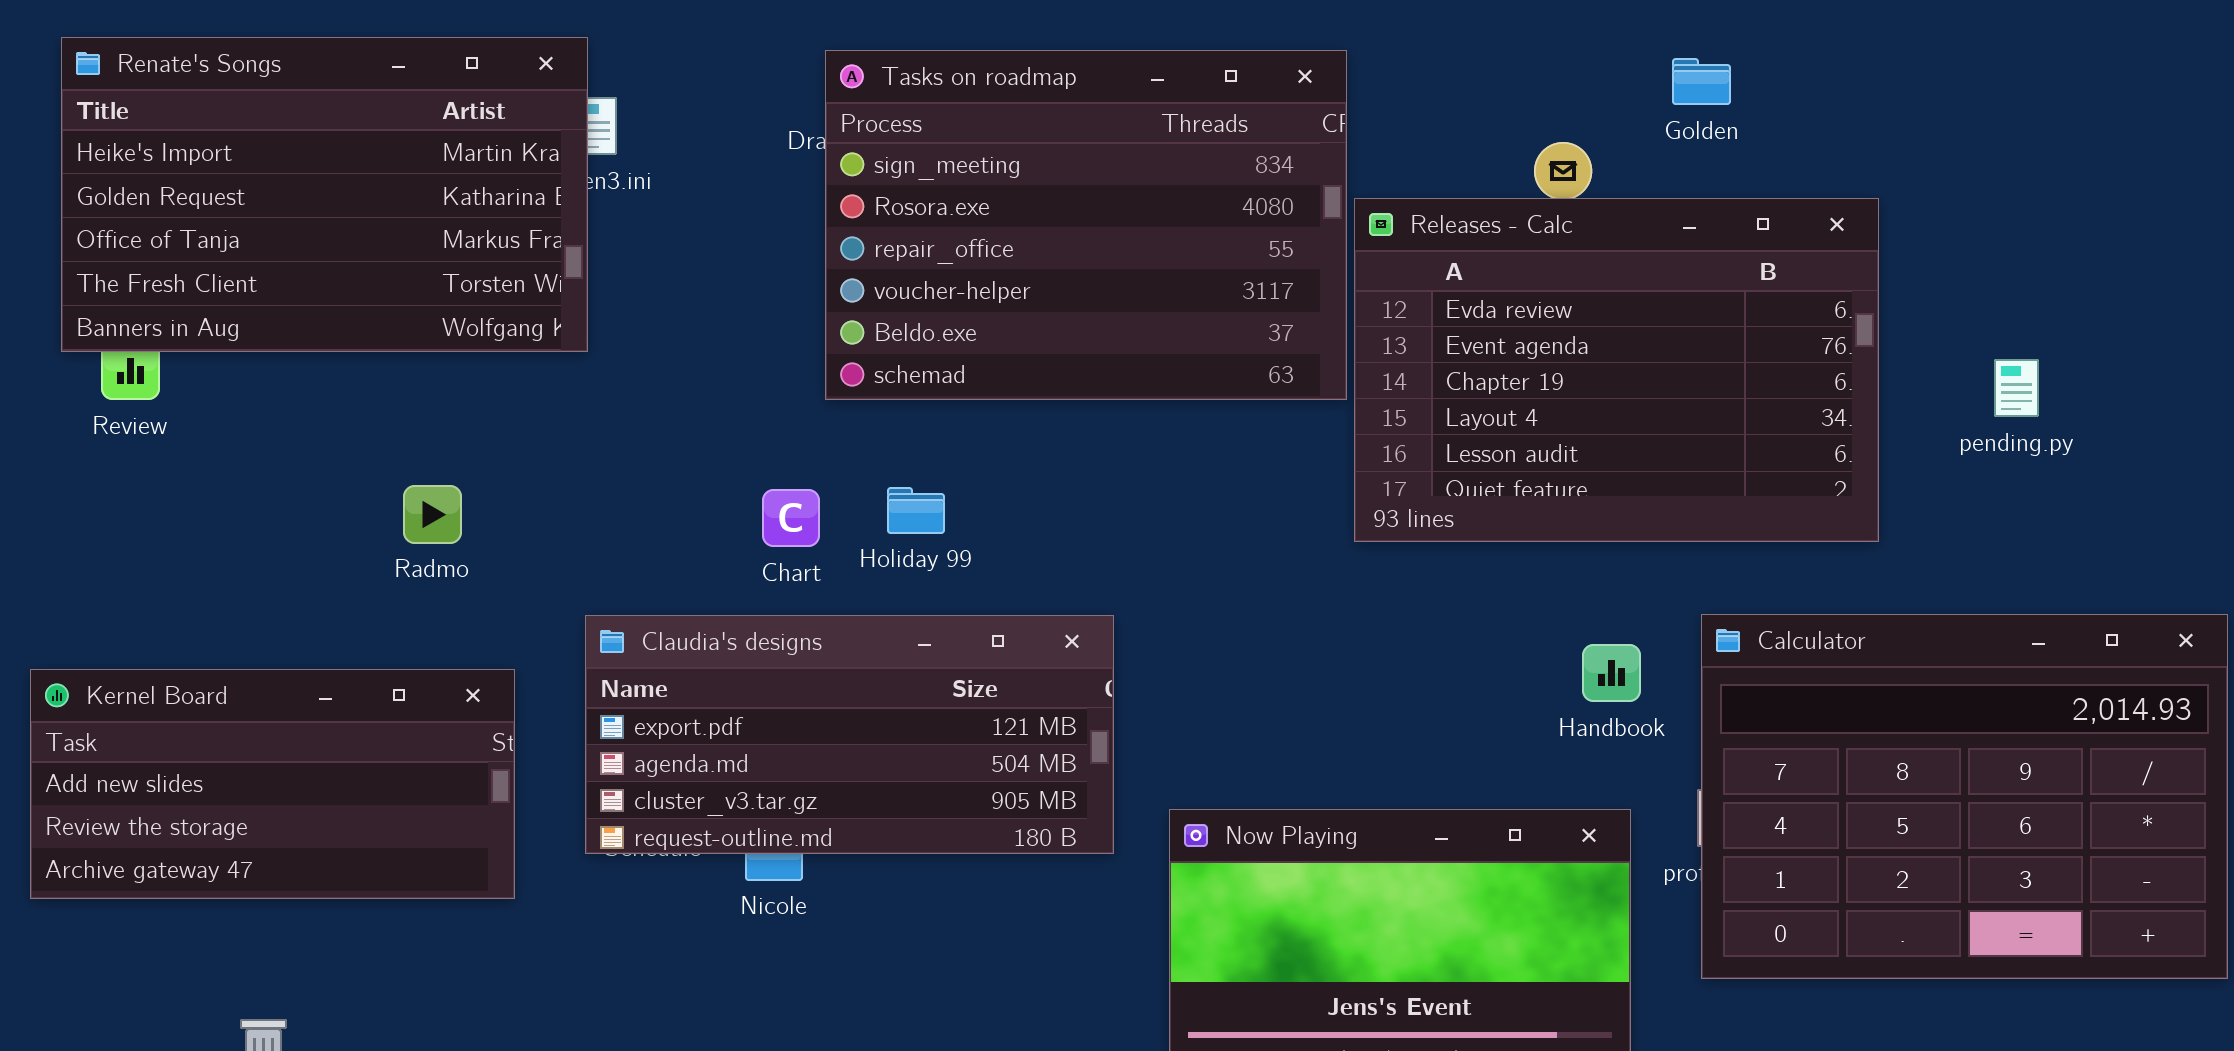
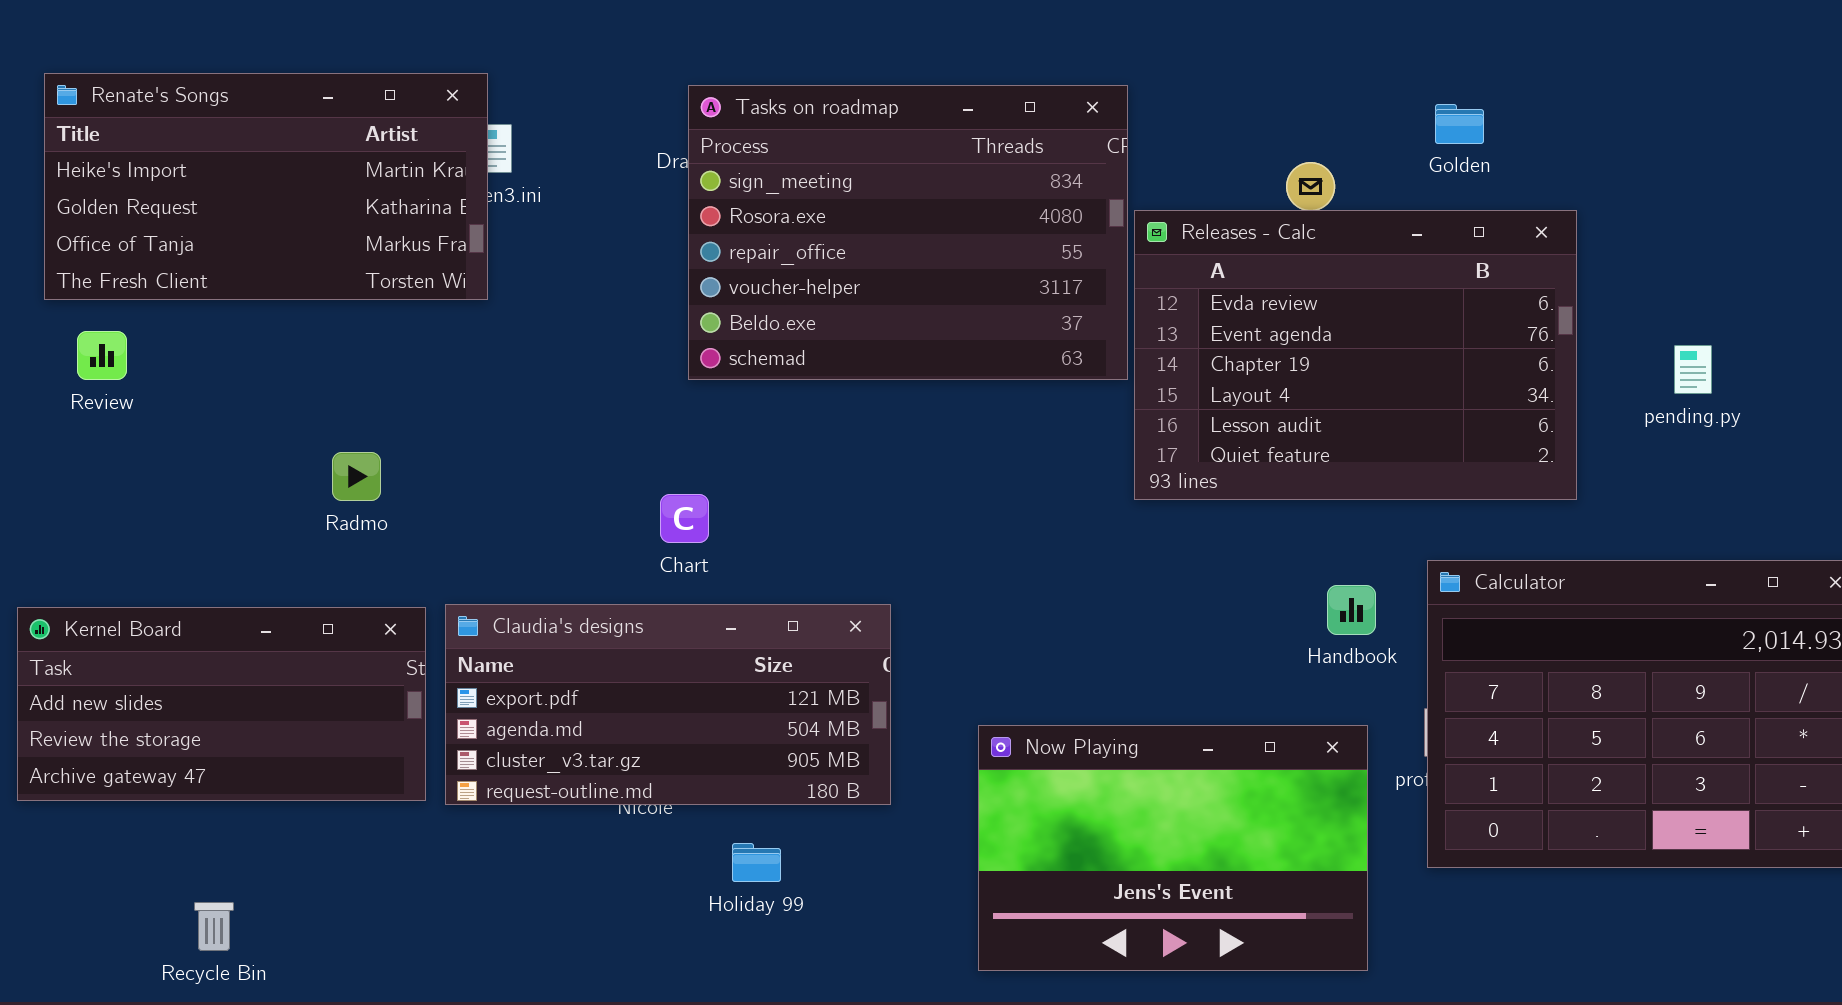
Renate's Songs: [61,37,588,352] -> [44,73,488,300], resized
Golden: [1672,58,1731,105] -> [1435,104,1484,144], moved
Holiday 99: [887,487,945,534] -> [732,843,781,882], moved
Chart: [762,489,820,547] -> [660,494,709,543], moved
Claudia's designs: [585,615,1114,854] -> [445,604,891,805], moved

